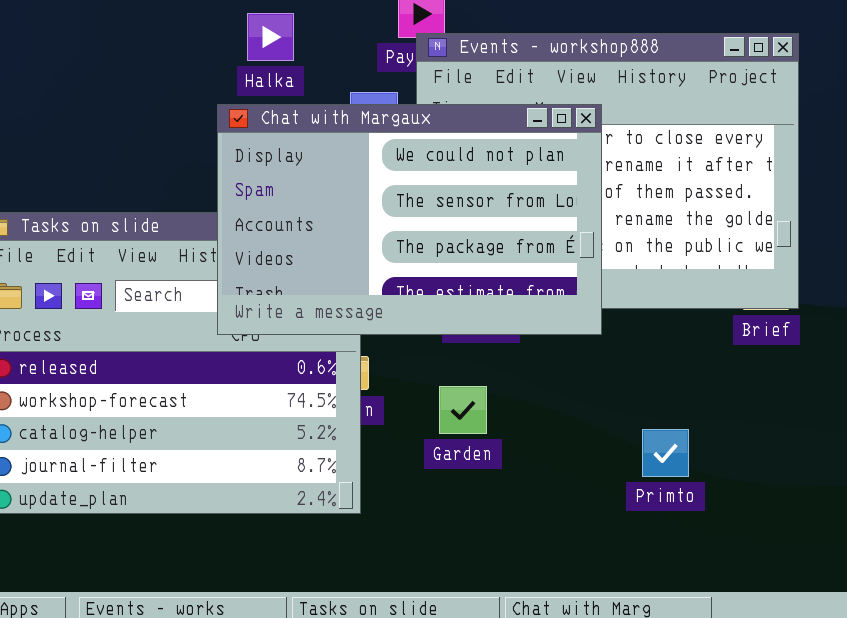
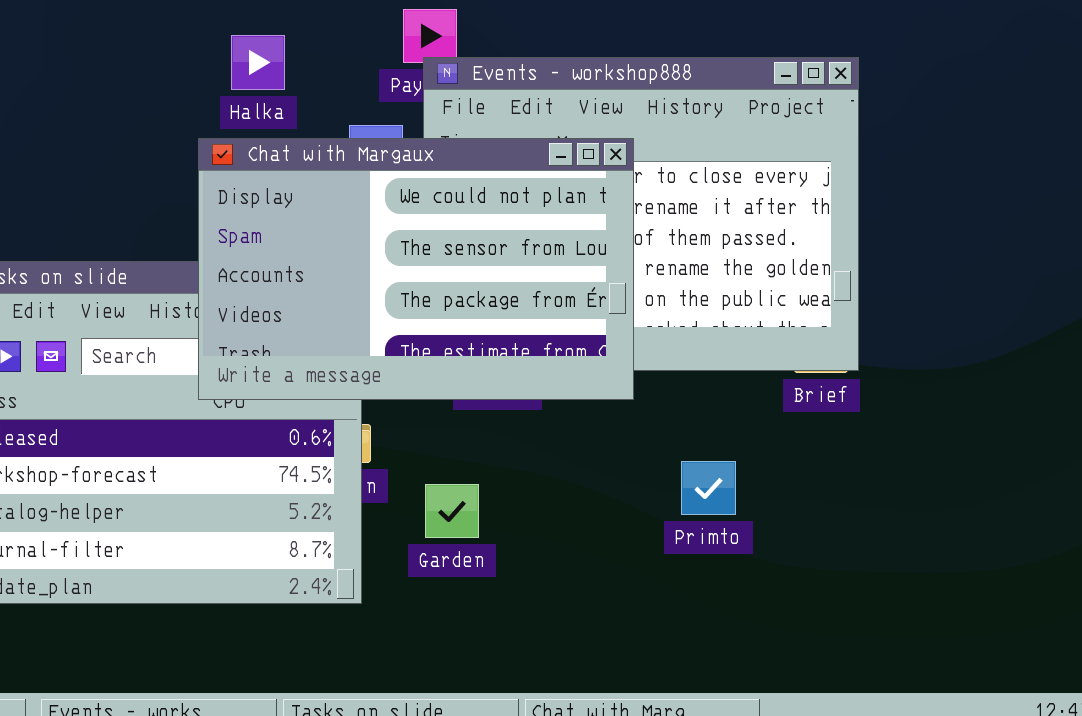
Garden: [439,386,487,434] -> [425,484,479,538], moved
Primto: [642,429,689,477] -> [681,461,736,515], moved

